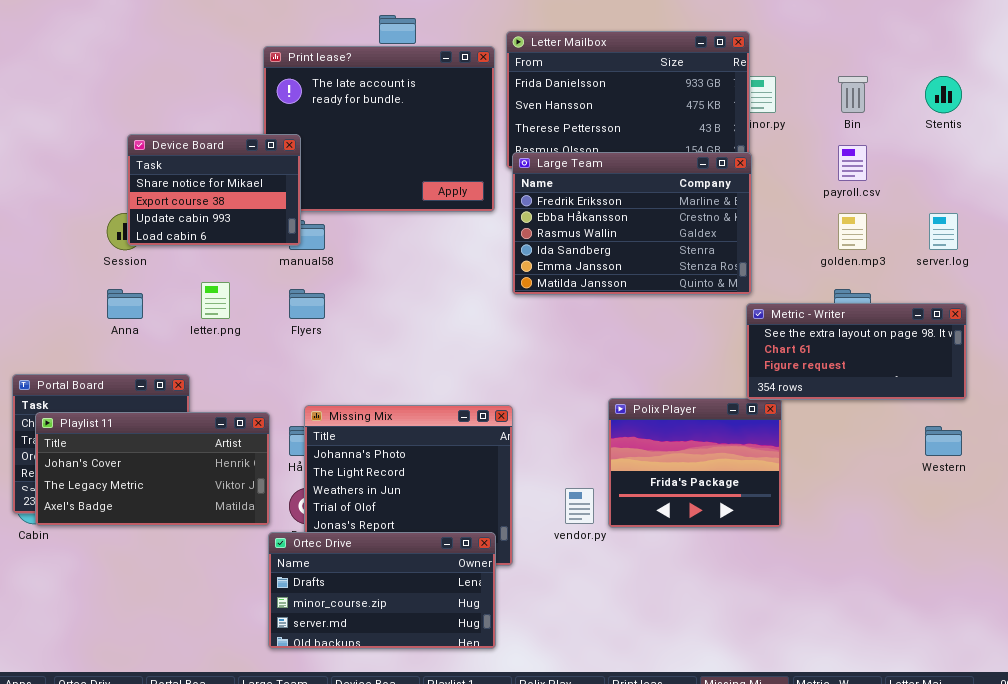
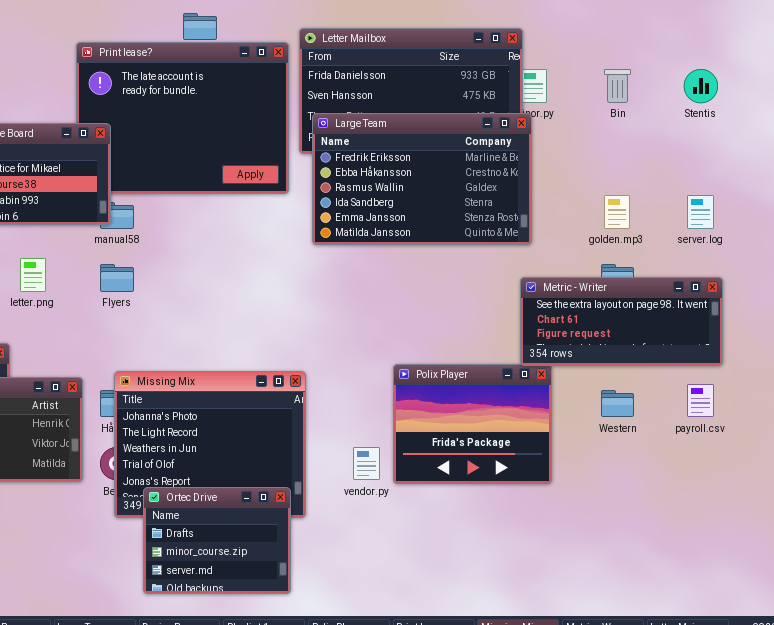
payroll.csv: [838,145,867,181] -> [687,384,714,417], moved
Large Team: [512,152,752,295] -> [312,113,532,245], moved
Western: [925,426,962,456] -> [601,390,634,417], moved
Ortec Drive: [268,532,496,649] -> [143,487,291,594], resized

